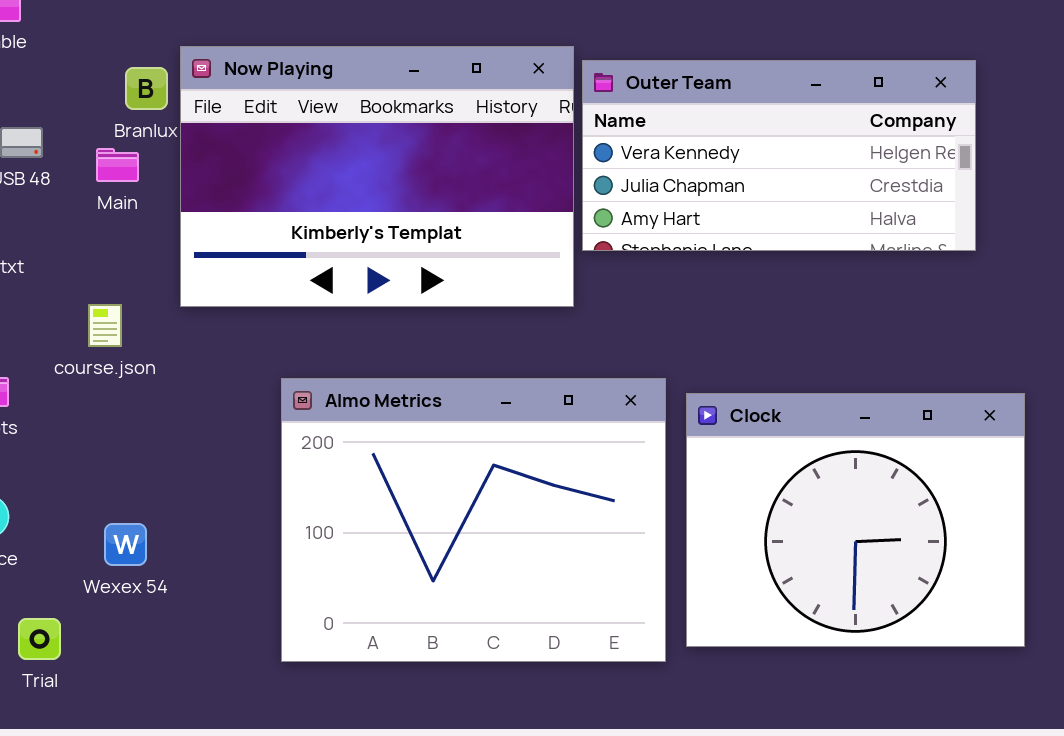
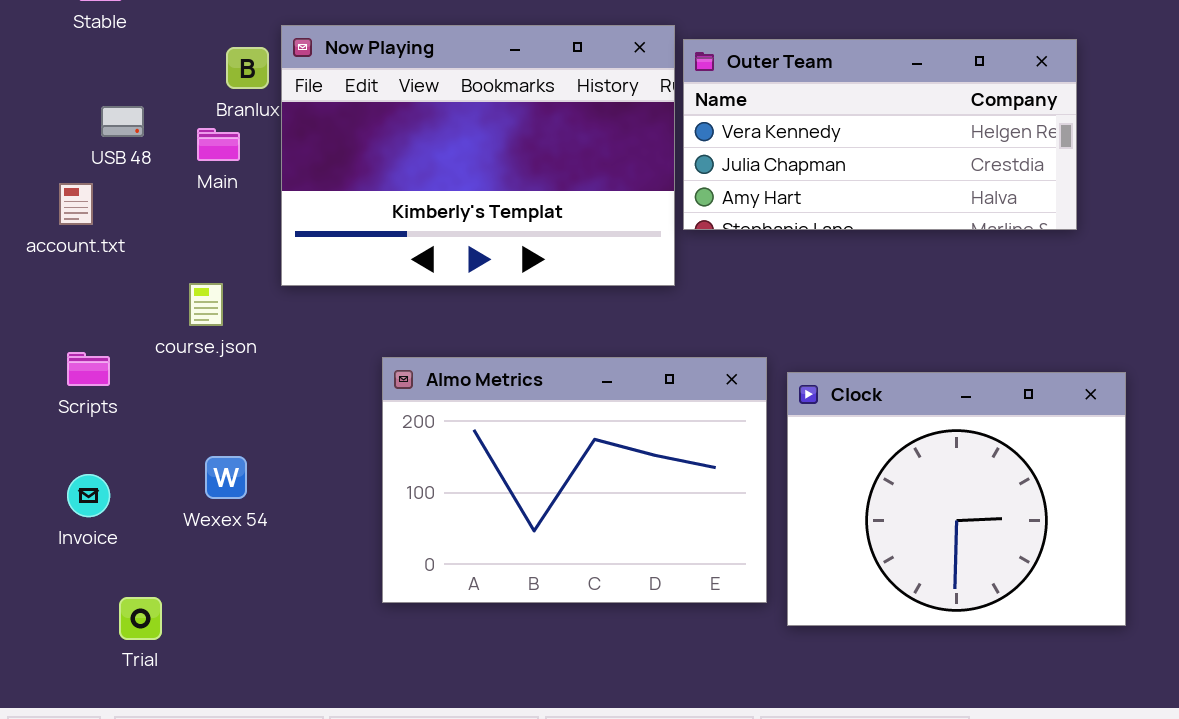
Almo Metrics: [281,378,666,662] -> [382,357,767,603], resized
Wexex 54: [104,523,147,566] -> [205,456,247,499], moved

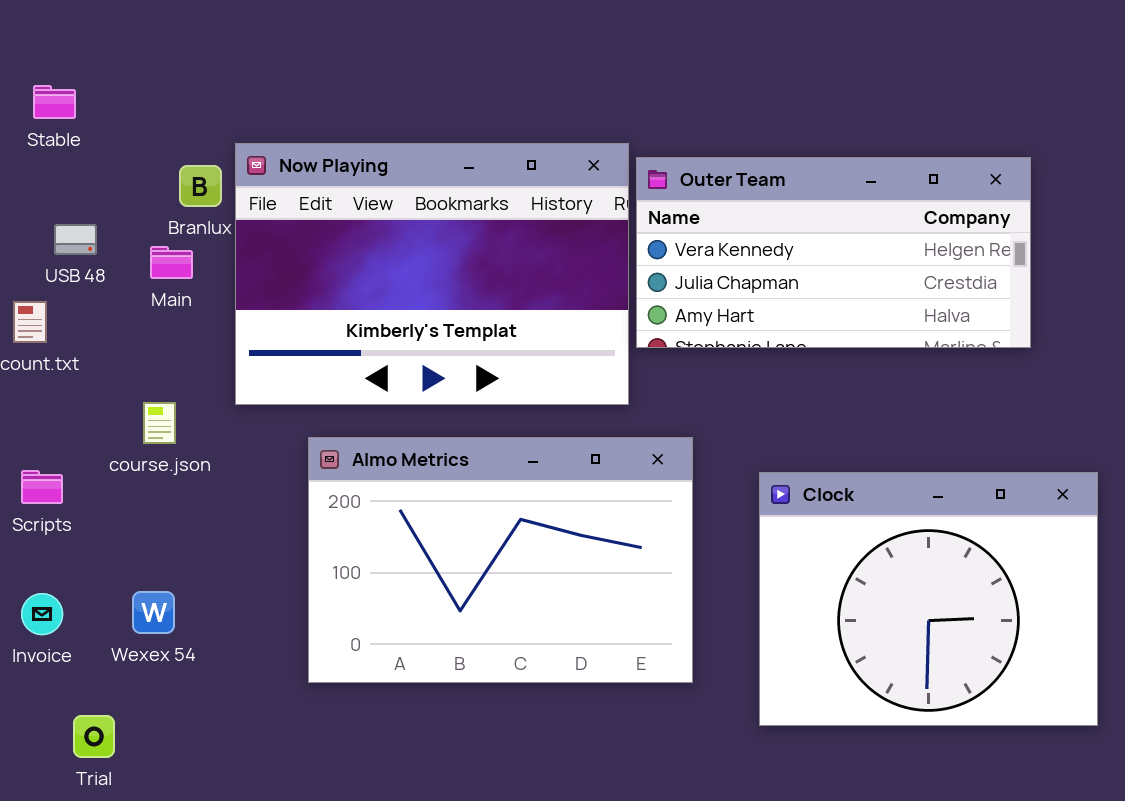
Almo Metrics: [382,357,767,603] -> [308,437,693,683], moved
Clock: [787,372,1126,626] -> [759,472,1098,726], moved
Wexex 54: [205,456,247,499] -> [132,591,175,634], moved

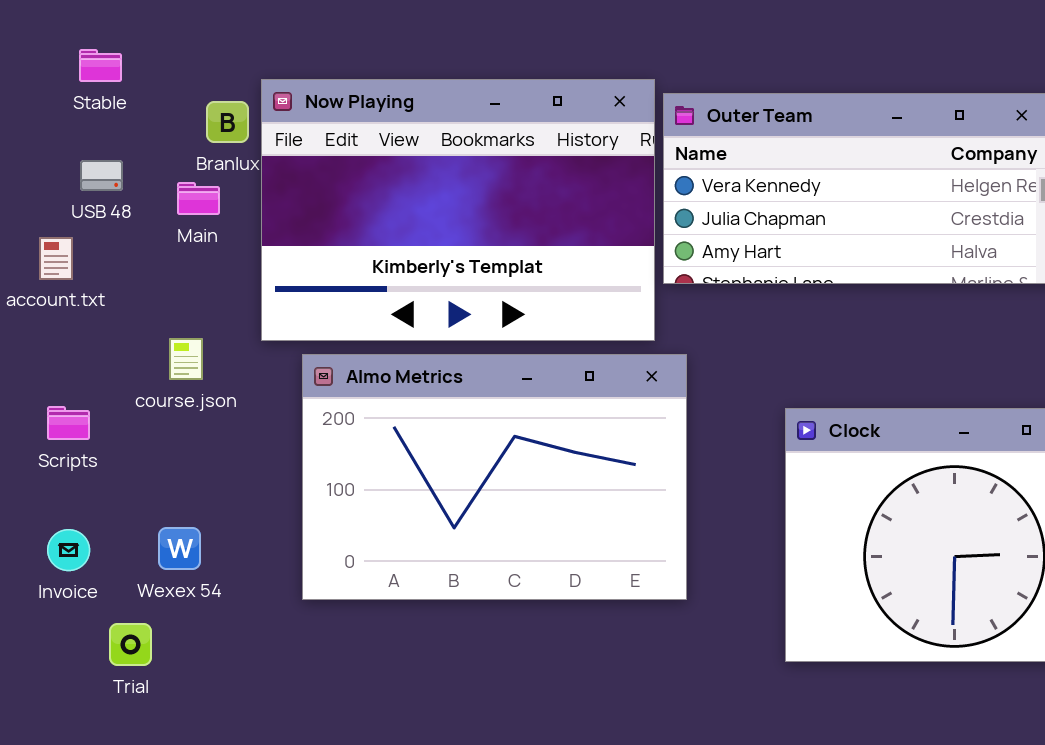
Stable: [33,85,76,119] -> [79,49,122,82], moved
Almo Metrics: [308,437,693,683] -> [302,354,687,600], moved
Trial: [73,715,115,758] -> [109,623,152,666], moved

